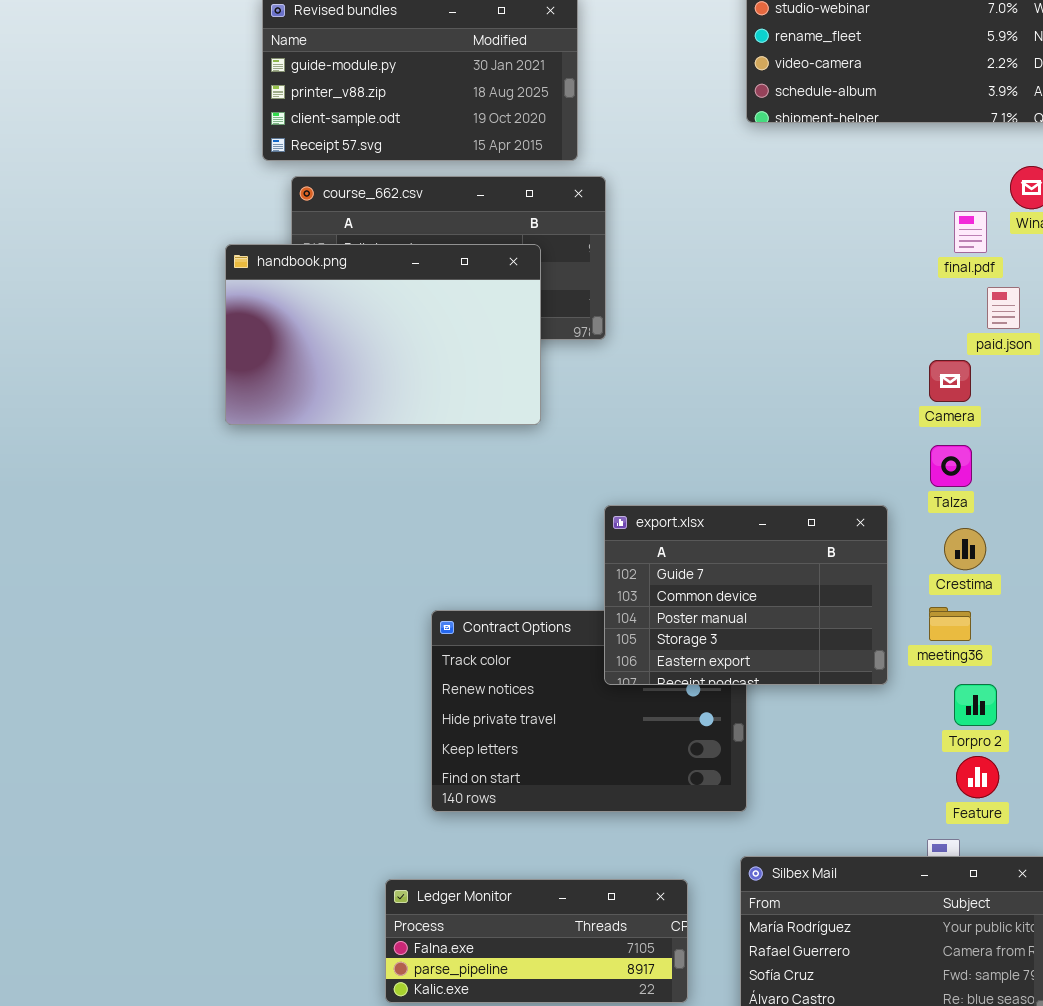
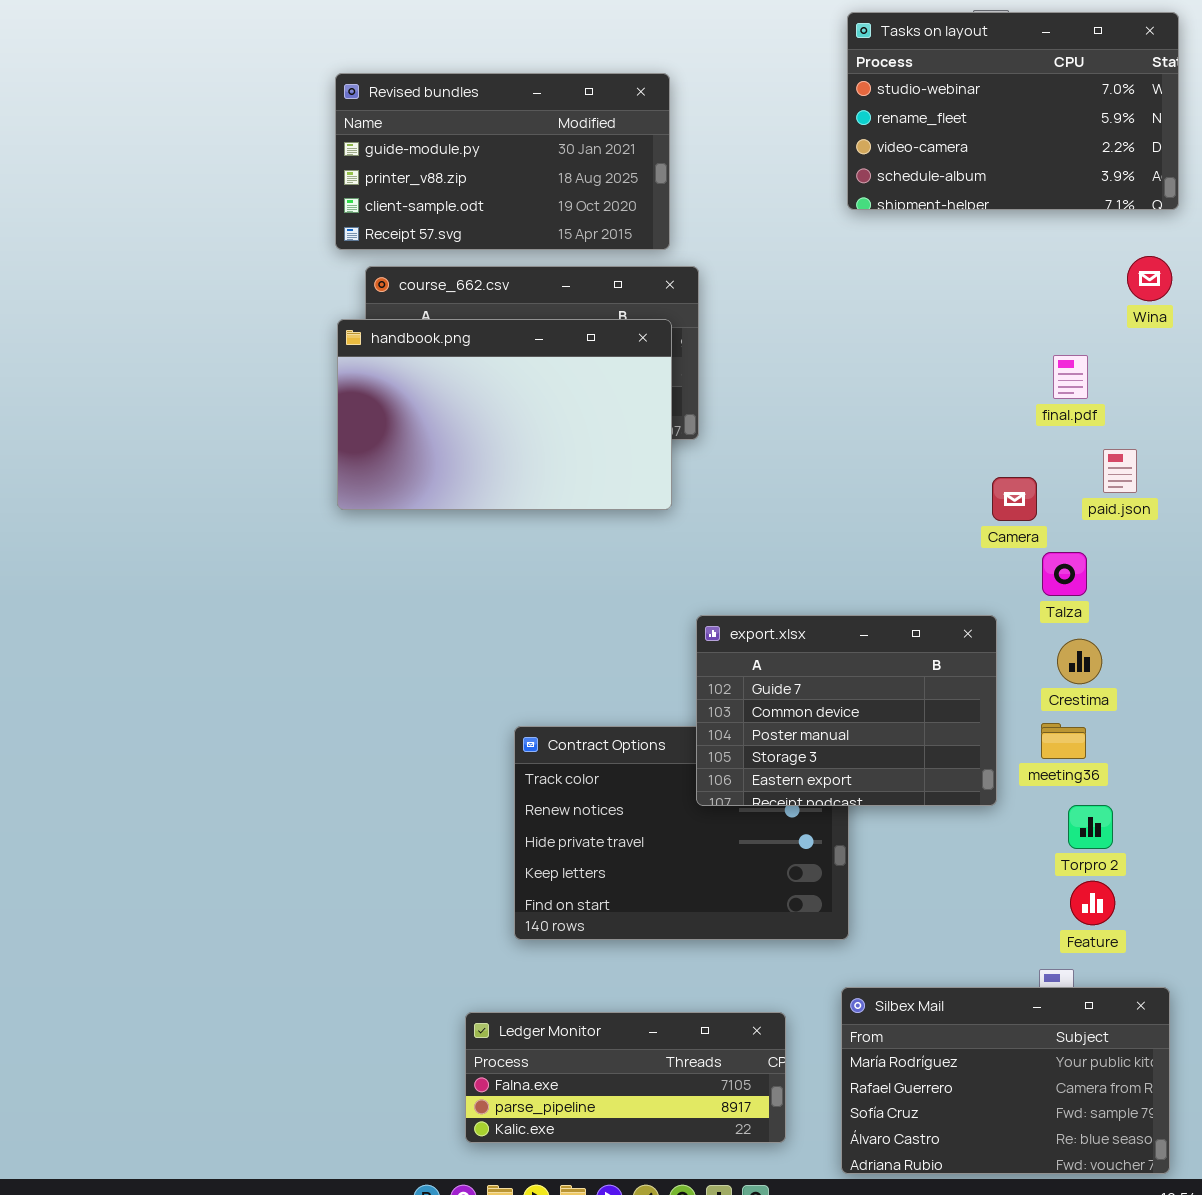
final.pdf: [954,211,987,253] -> [1053,355,1088,399], moved
handbook.png: [225,244,541,425] -> [337,319,672,510], moved
paid.json: [987,287,1020,329] -> [1103,449,1137,493], moved
Camera: [929,360,971,402] -> [992,477,1037,521], moved

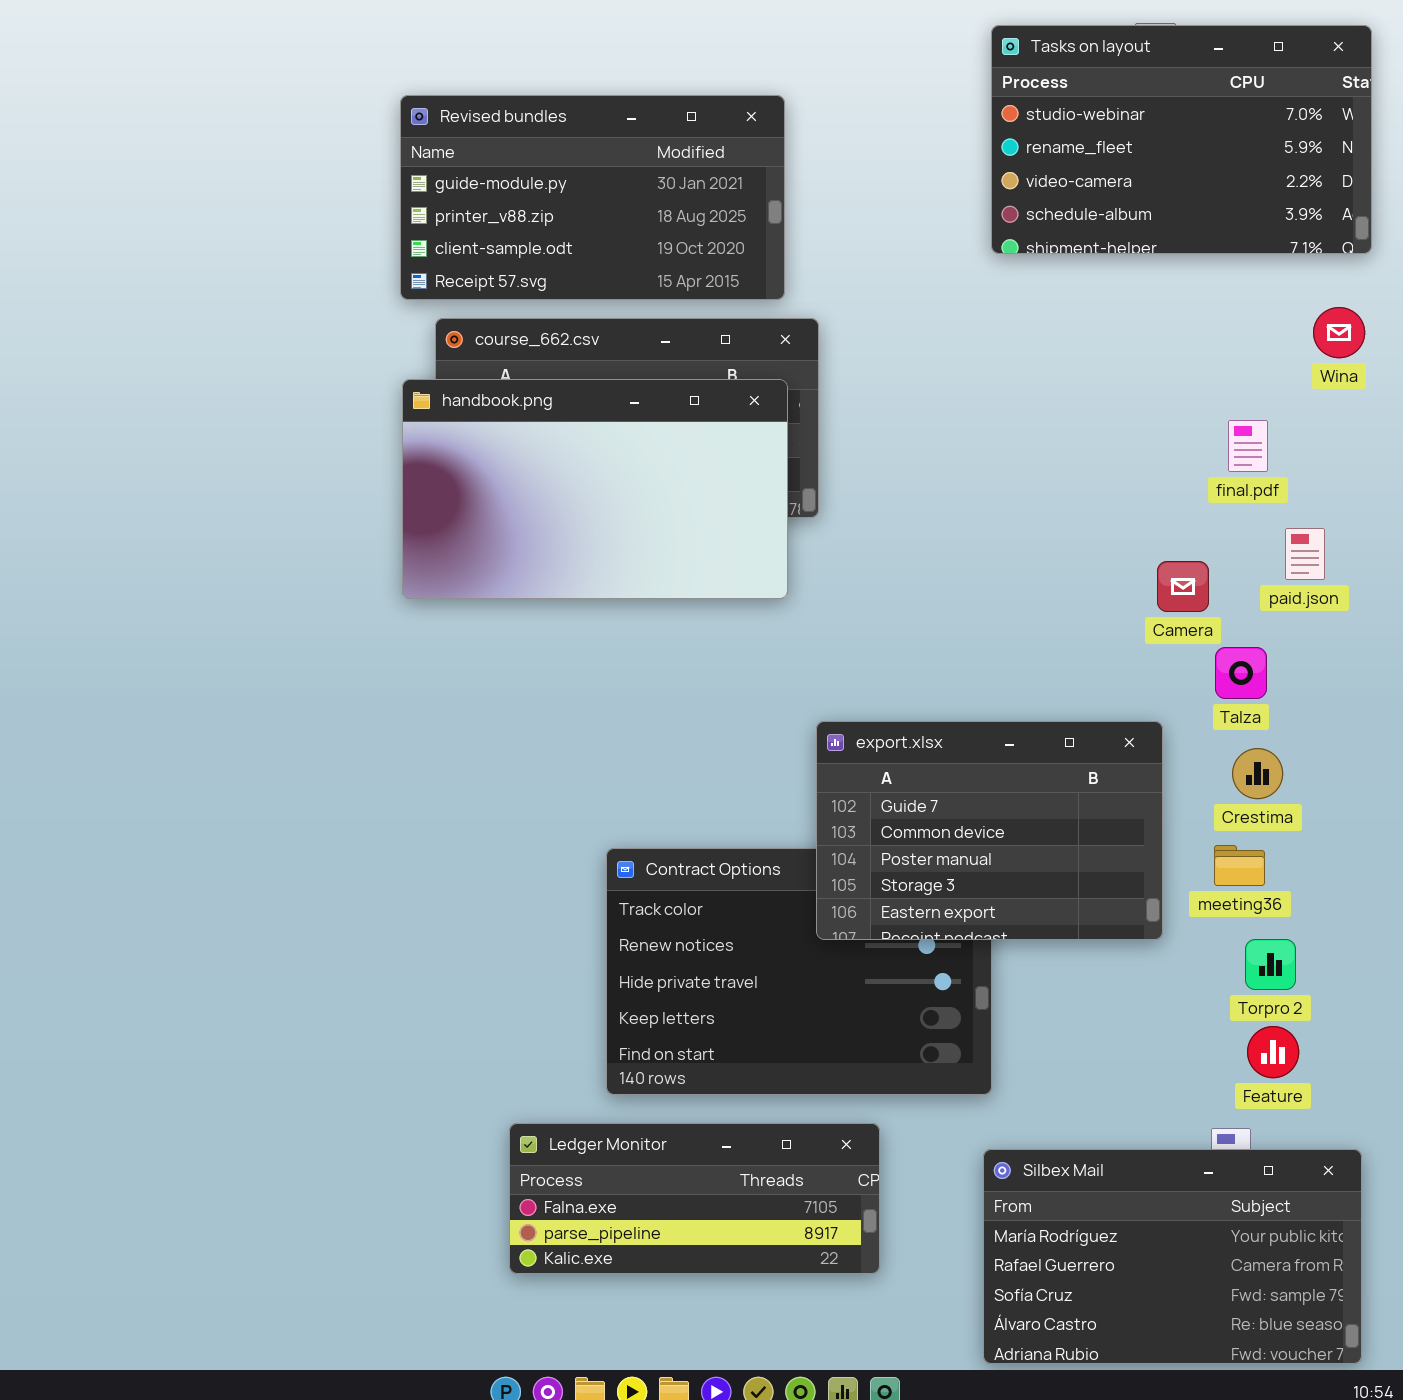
Ledger Monitor: [465,1012,786,1143] -> [509,1123,880,1274], moved

